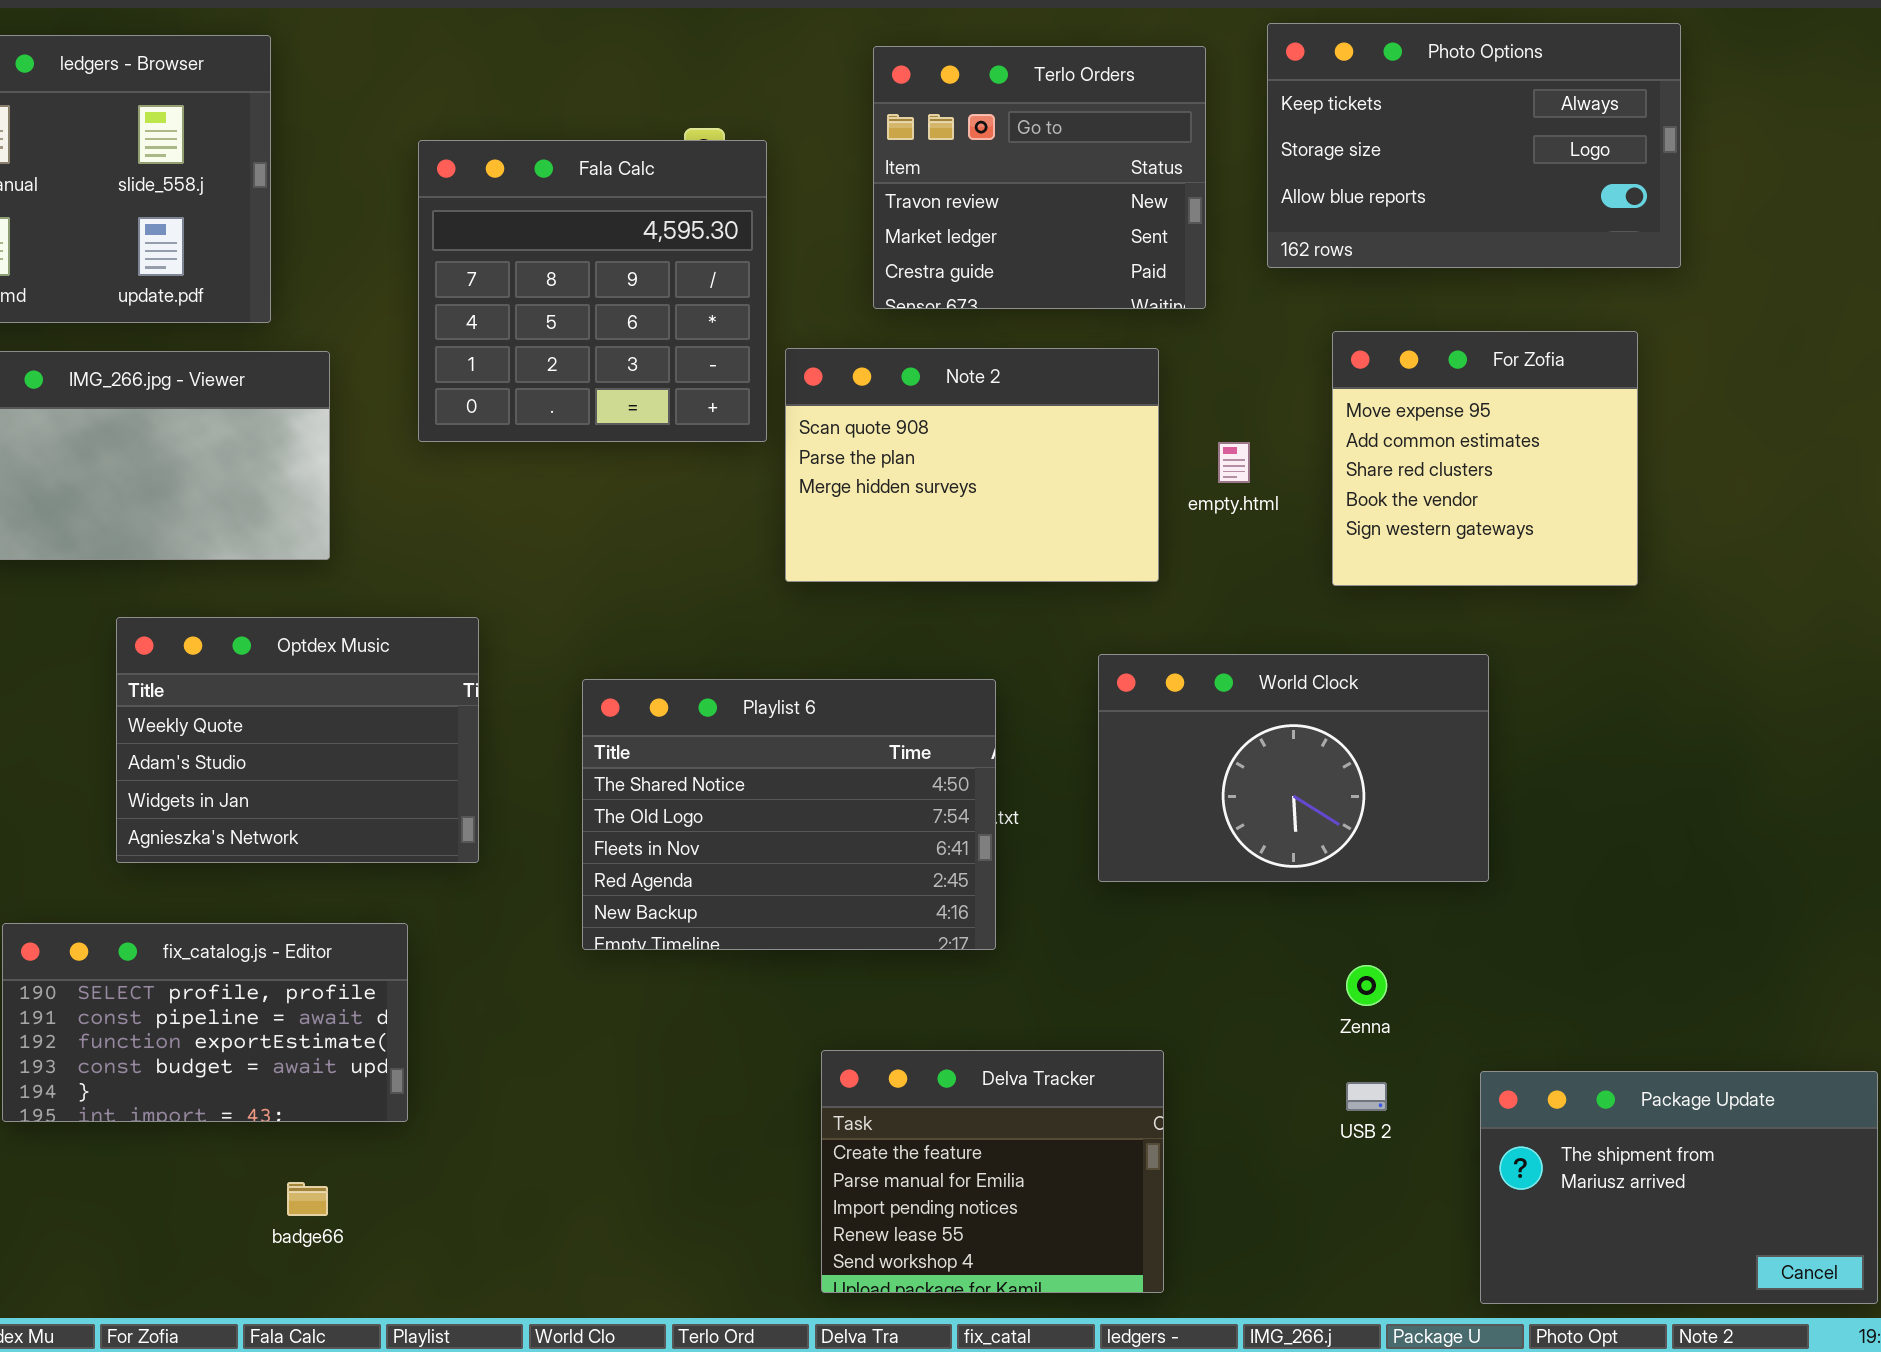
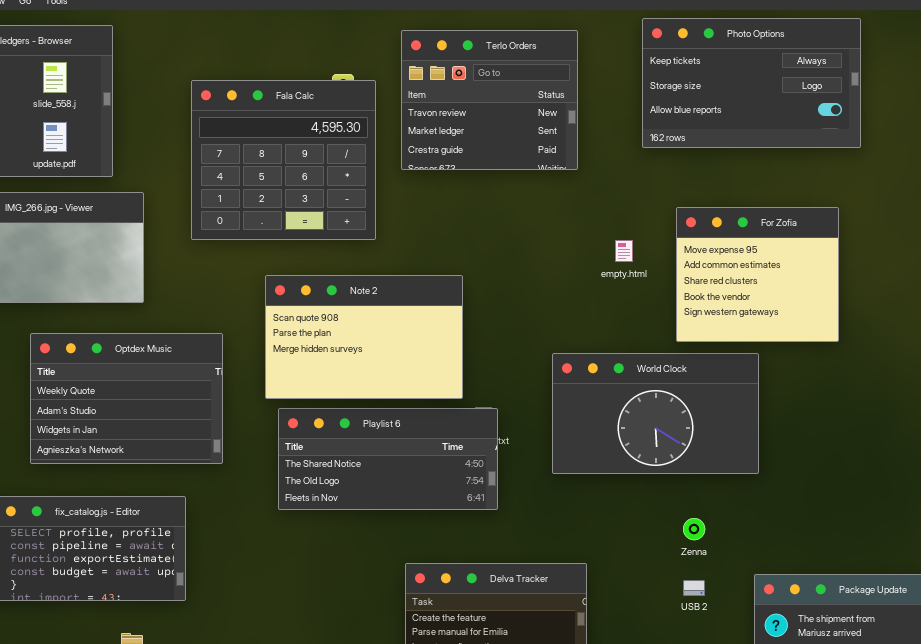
Terlo Orders: [873,46,1206,309] -> [401,30,578,170], moved
For Zofia: [1332,331,1638,586] -> [676,207,839,342], moved
Note 2: [785,348,1159,582] -> [265,275,463,399], moved
Playlist 6: [582,679,996,950] -> [278,408,498,510], resized

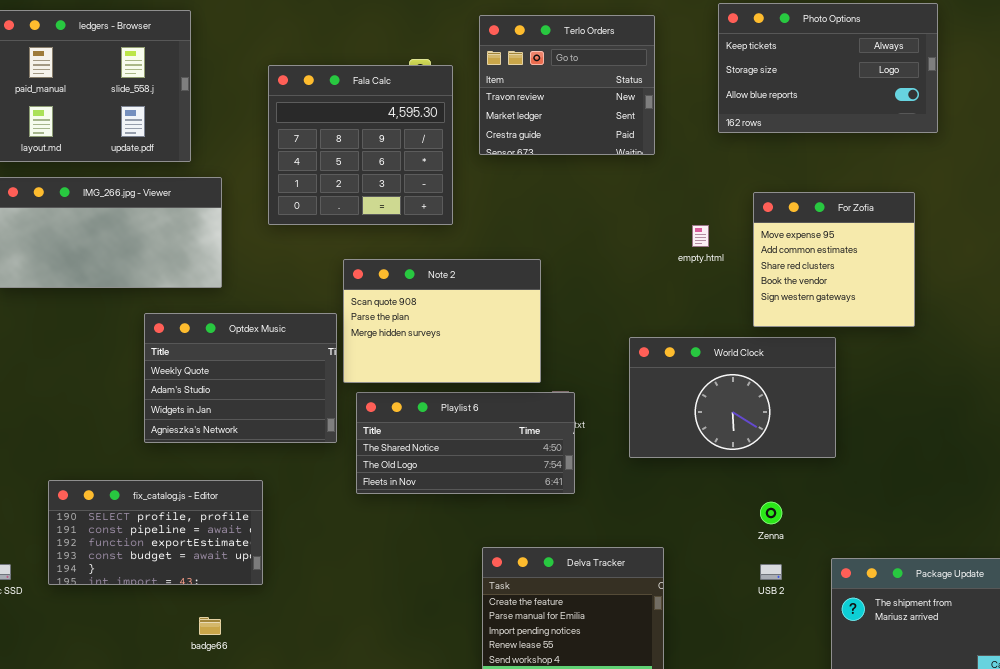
Optdex Music: [30,333,223,464] -> [144,313,337,443], moved

